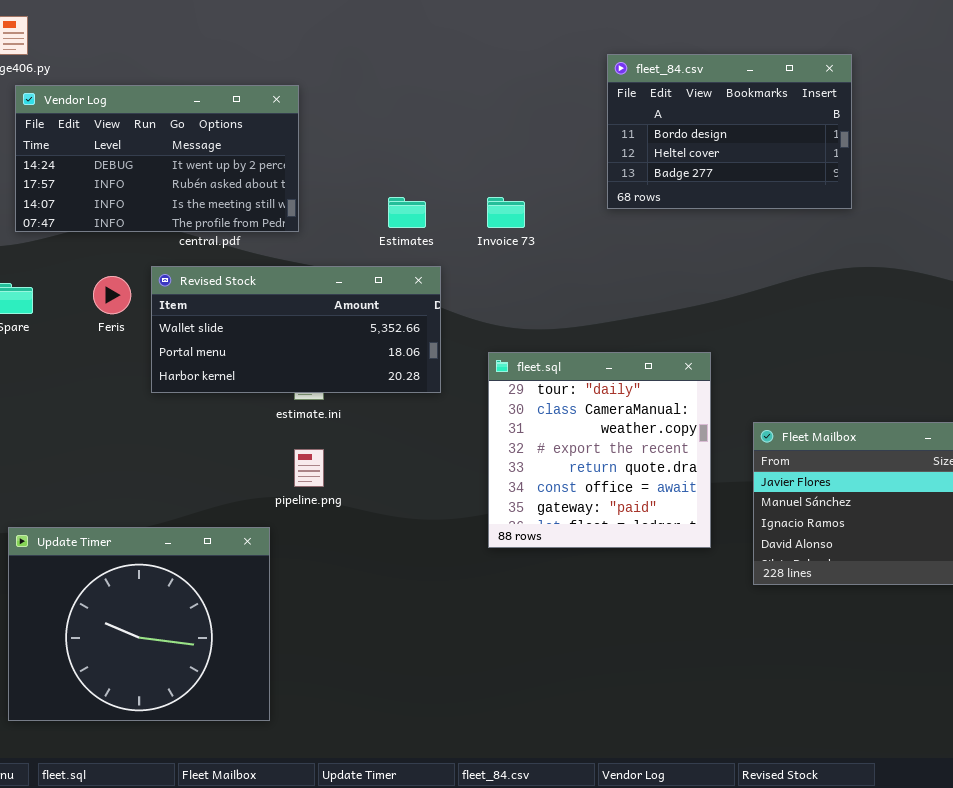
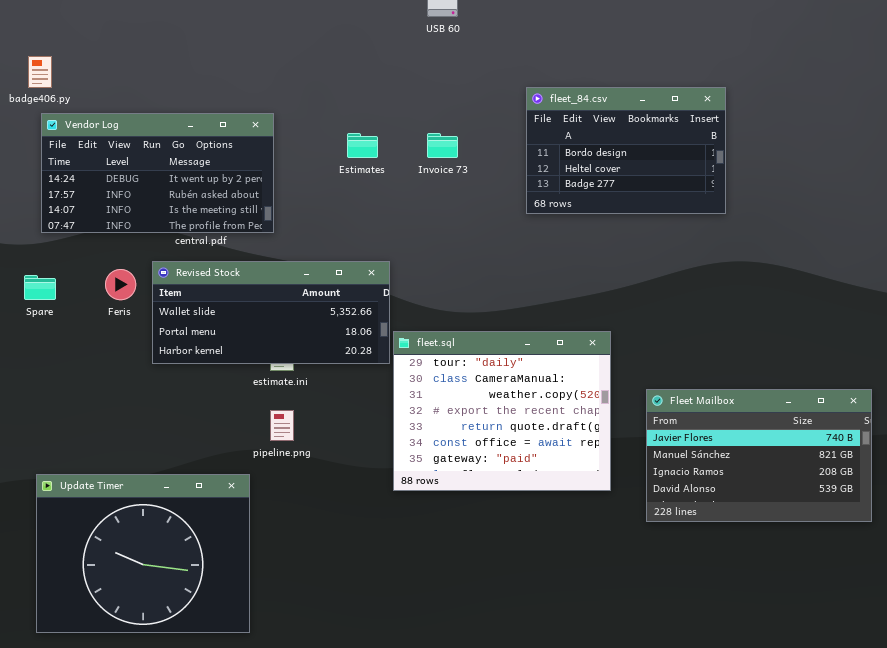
Estimates: [388,197,426,228] -> [347,133,378,158], moved
Invoice 73: [487,197,525,228] -> [427,133,458,158], moved
fleet.sql: [488,352,711,548] -> [393,331,611,491], resized

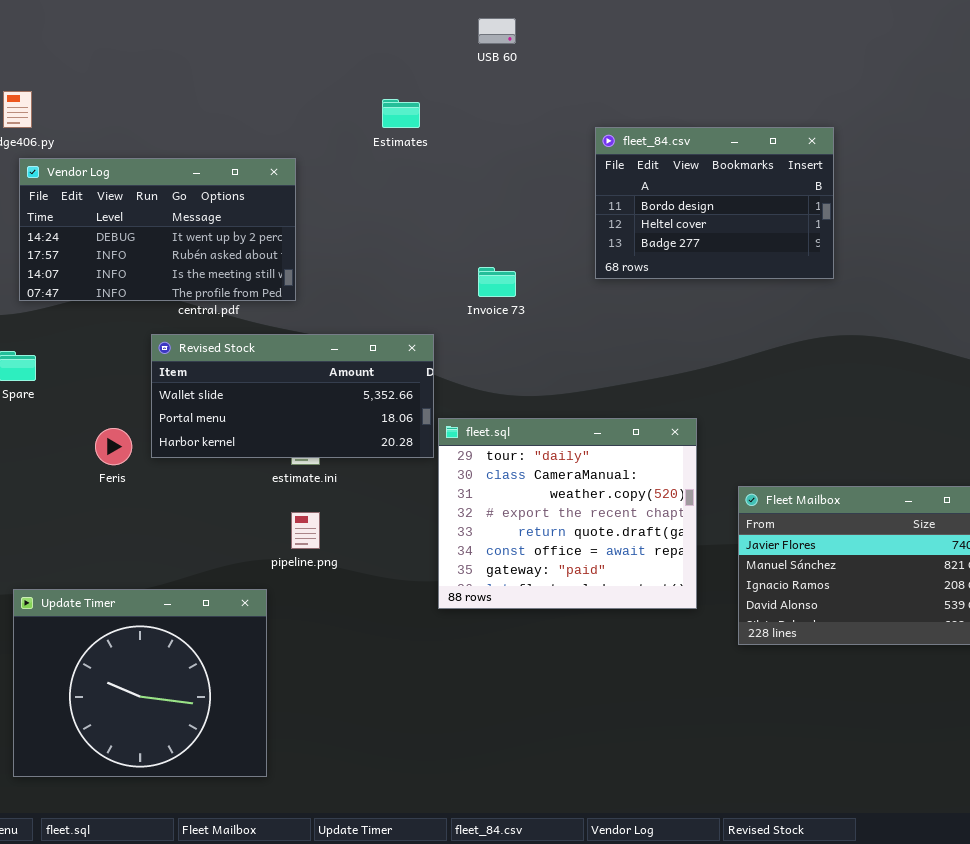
Estimates: [347,133,378,158] -> [382,99,420,128], moved
Invoice 73: [427,133,458,158] -> [478,267,516,297], moved
Feris: [105,269,136,300] -> [95,428,132,465], moved

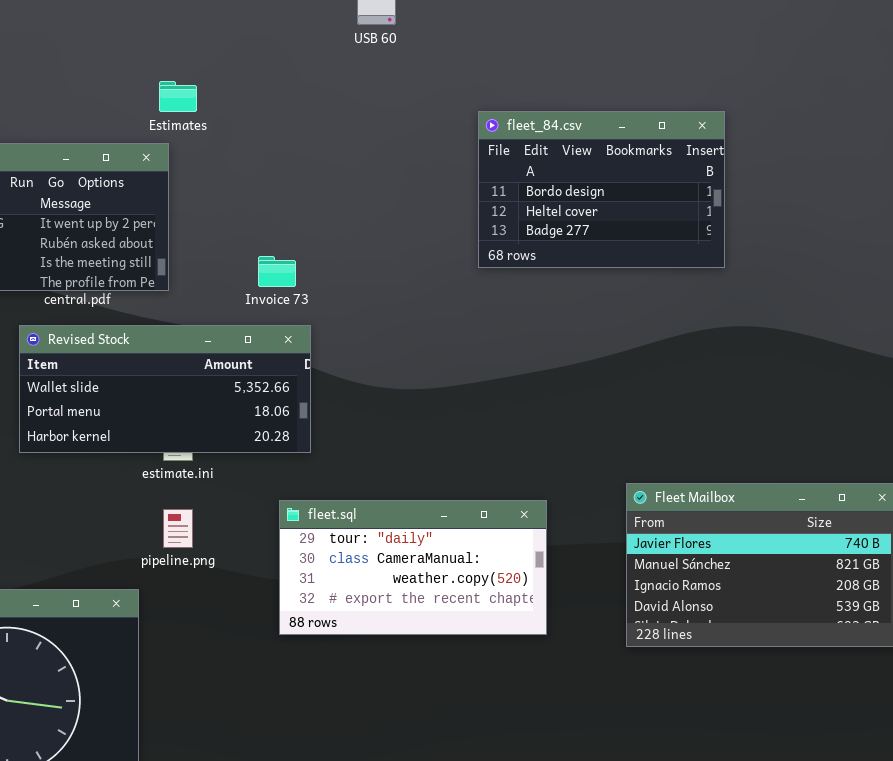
Estimates: [382,99,420,128] -> [159,81,197,112], moved
Invoice 73: [478,267,516,297] -> [258,256,296,287], moved
fleet.sql: [438,418,697,609] -> [279,500,547,635], moved, resized

